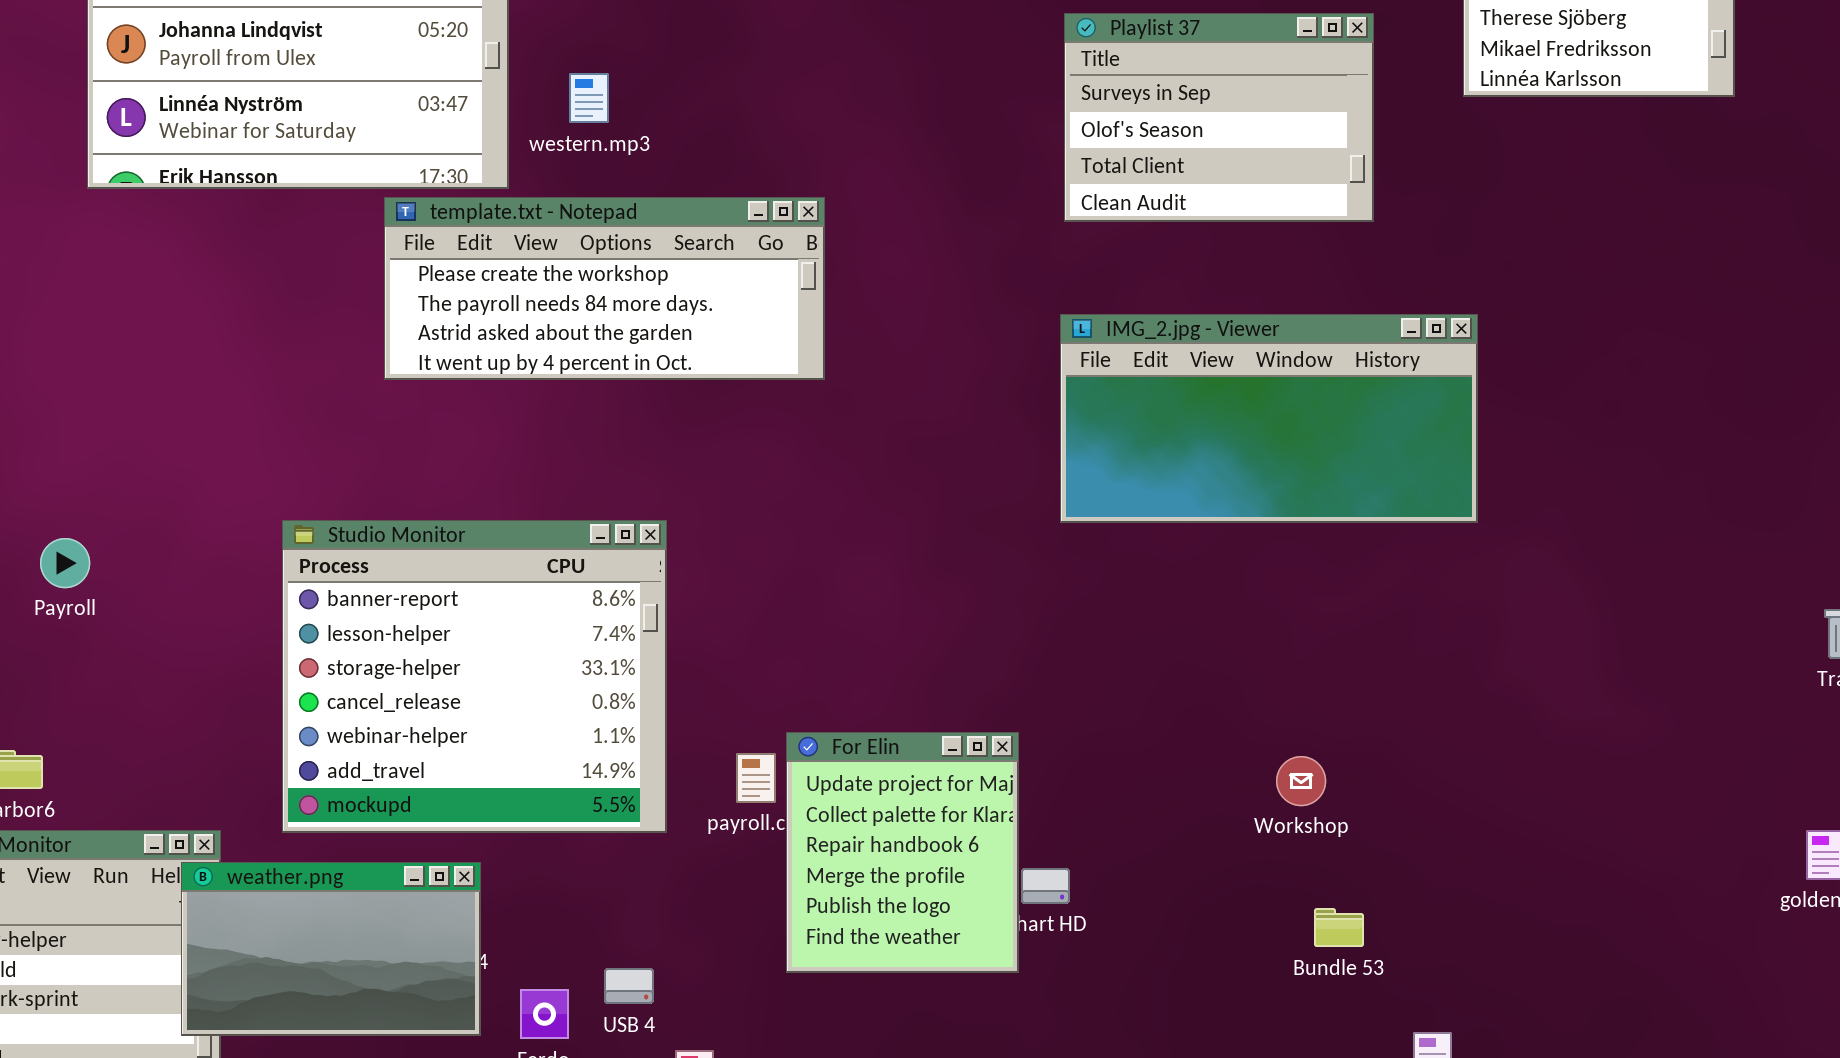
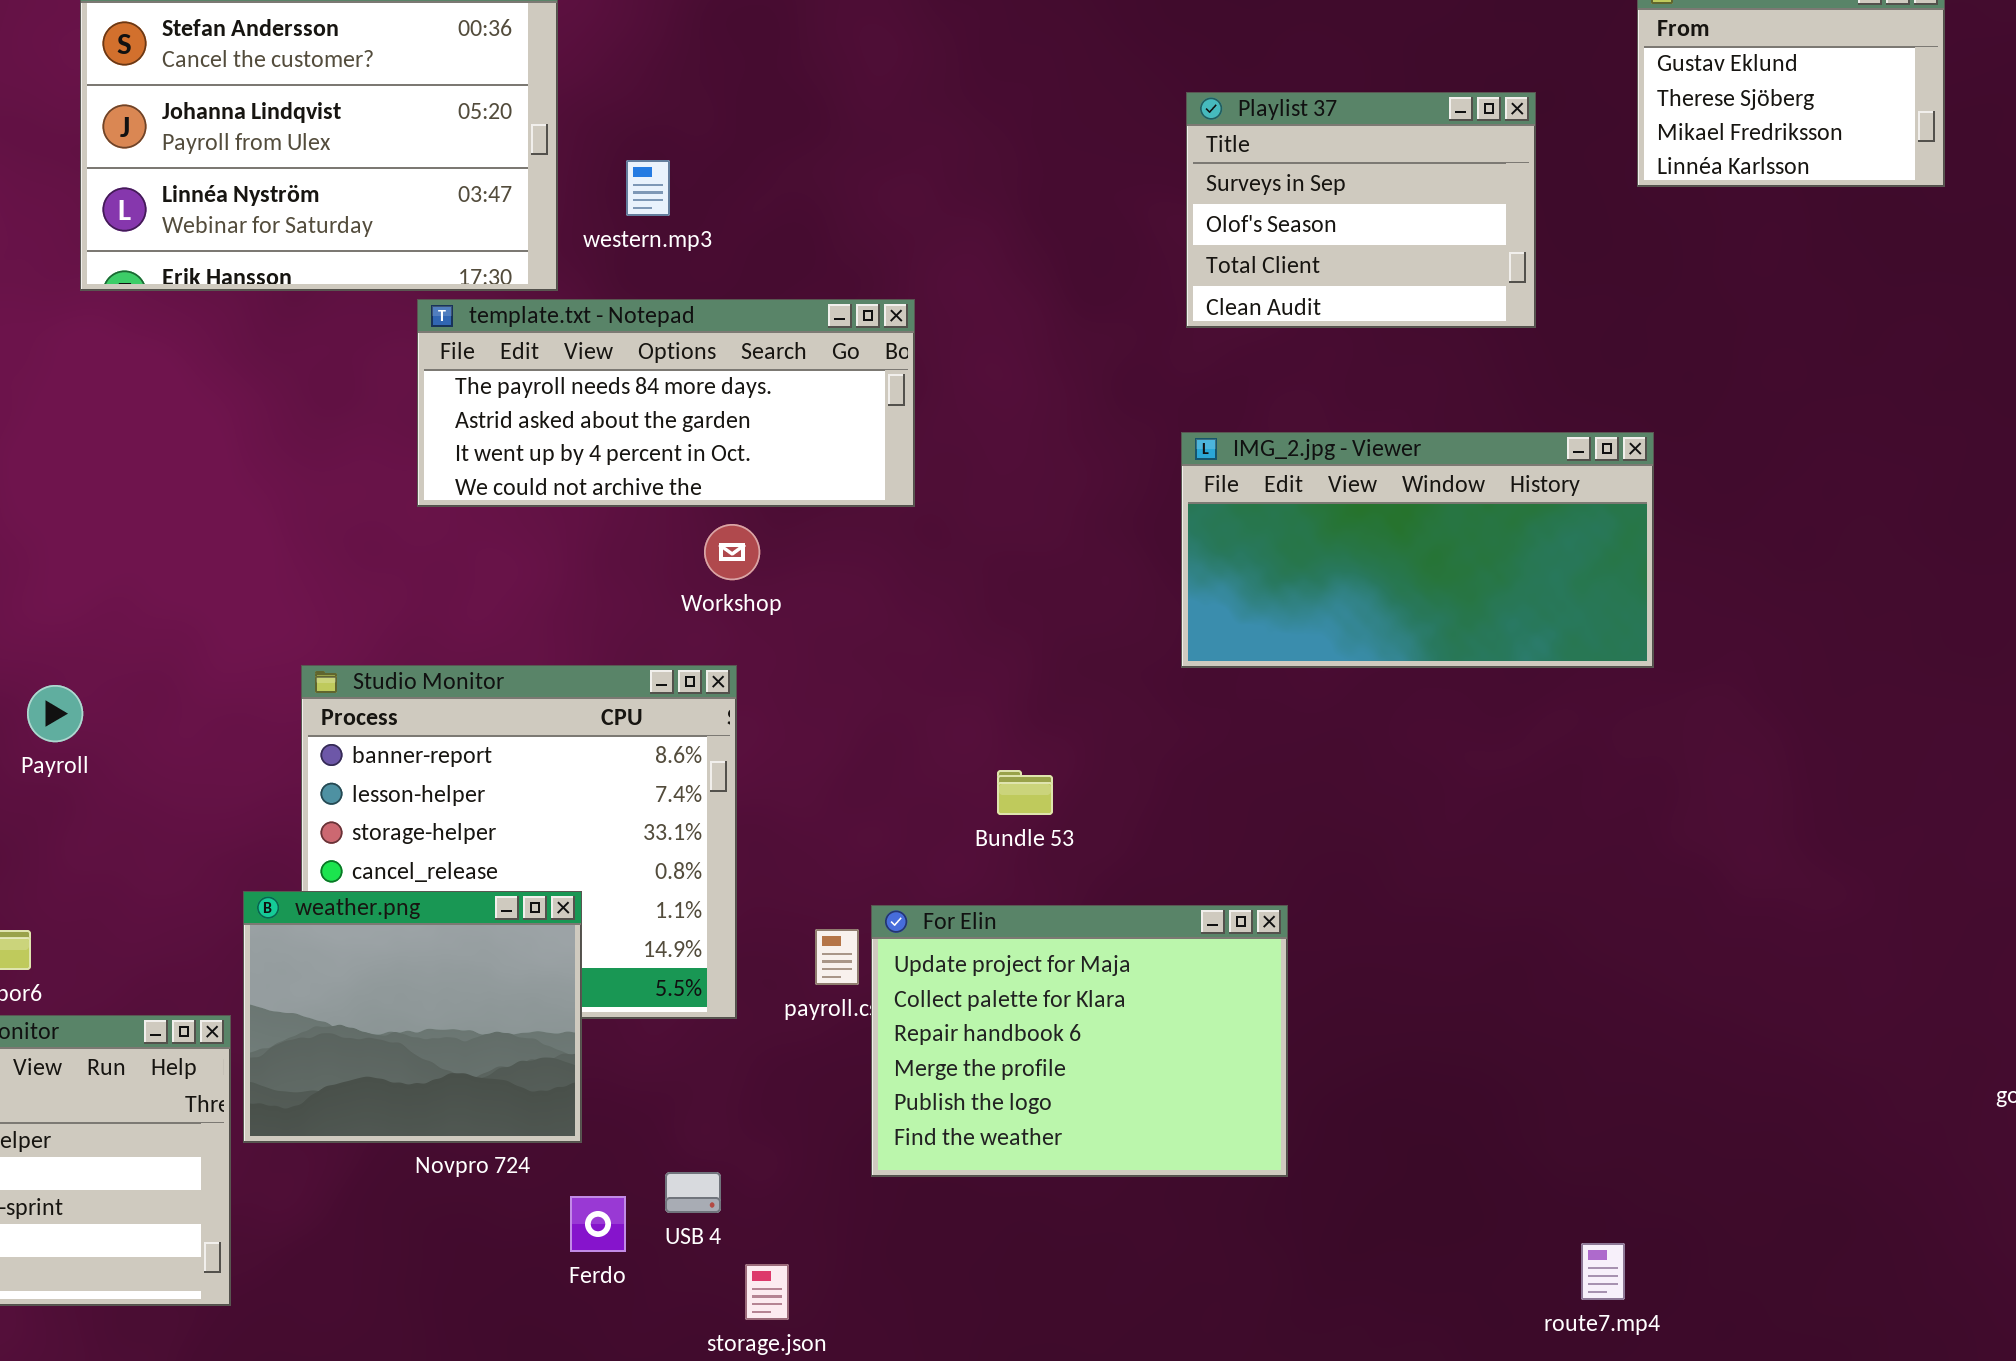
template.txt - Notepad: [384,197,825,380] -> [417,299,915,507], scrolled down 1 row
For Elin: [786,732,1019,973] -> [871,905,1288,1177], resized
Workshop: [1276,756,1326,806] -> [704,524,760,580], moved
weather.png: [181,862,481,1036] -> [243,891,582,1143], moved, resized
Bundle 53: [1314,908,1364,947] -> [997,770,1053,815], moved

